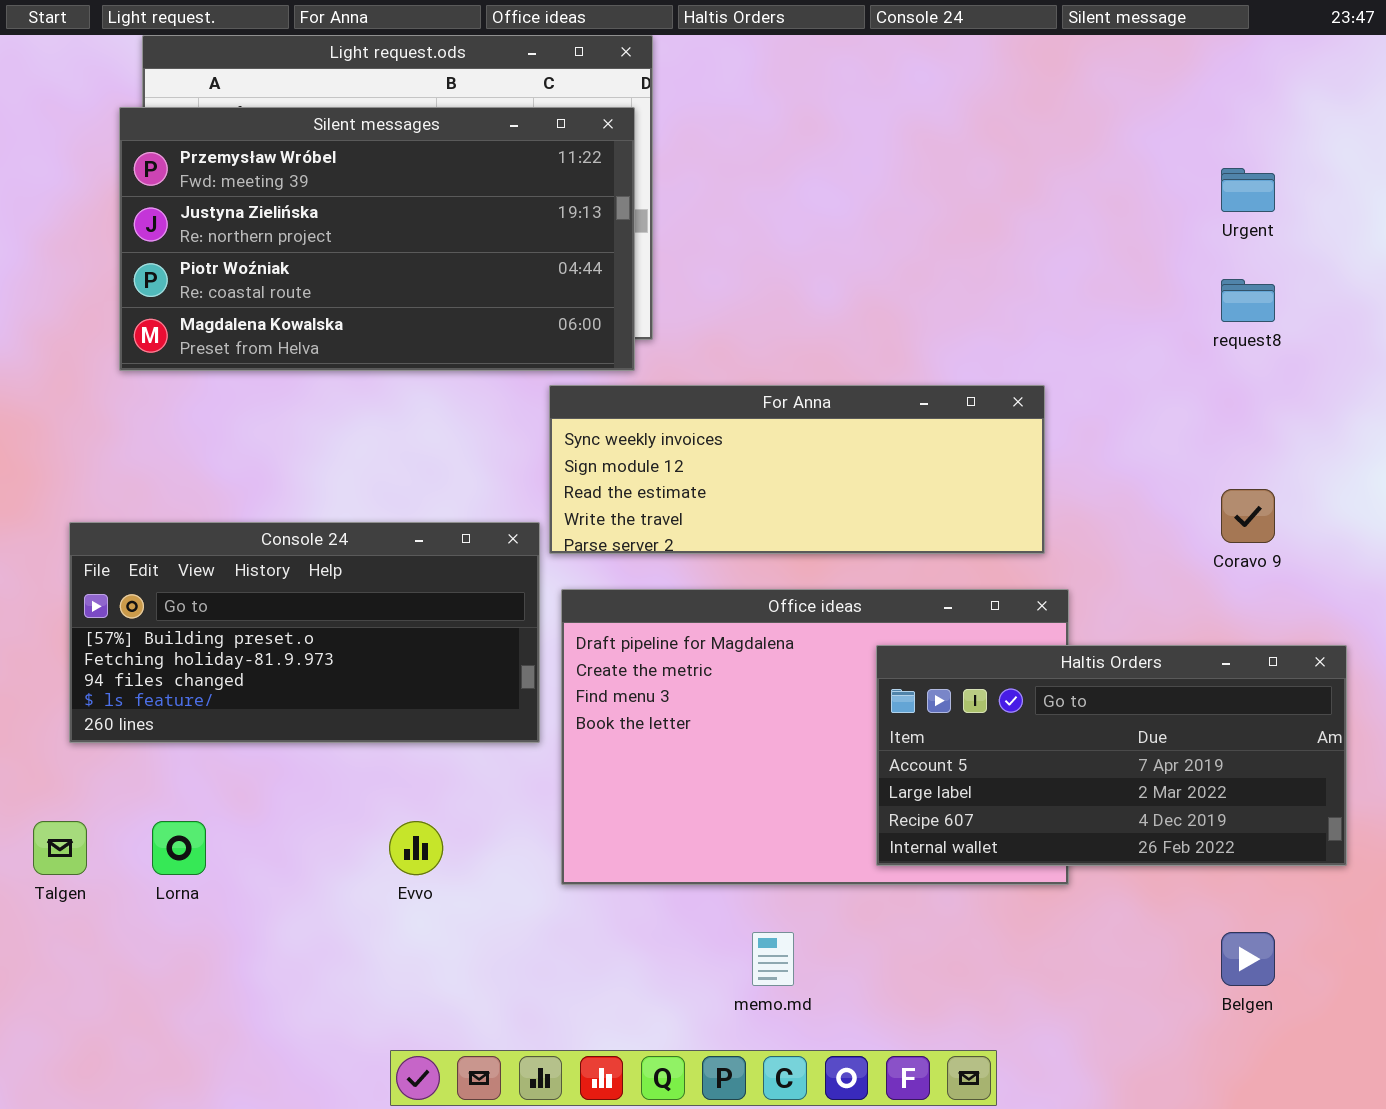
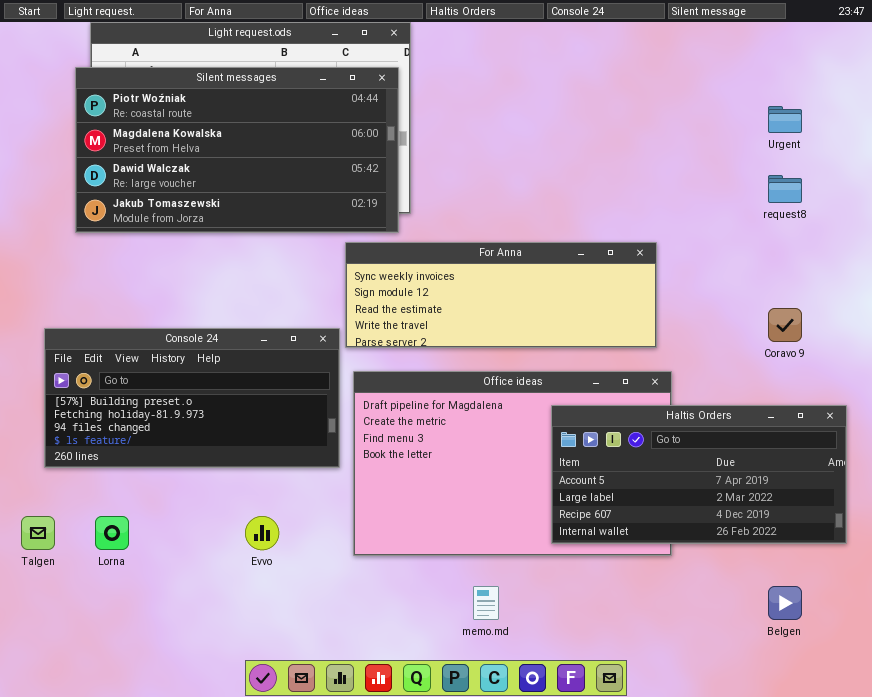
Silent messages: [119,107,635,371] -> [75,67,399,233], scrolled down 2 rows

